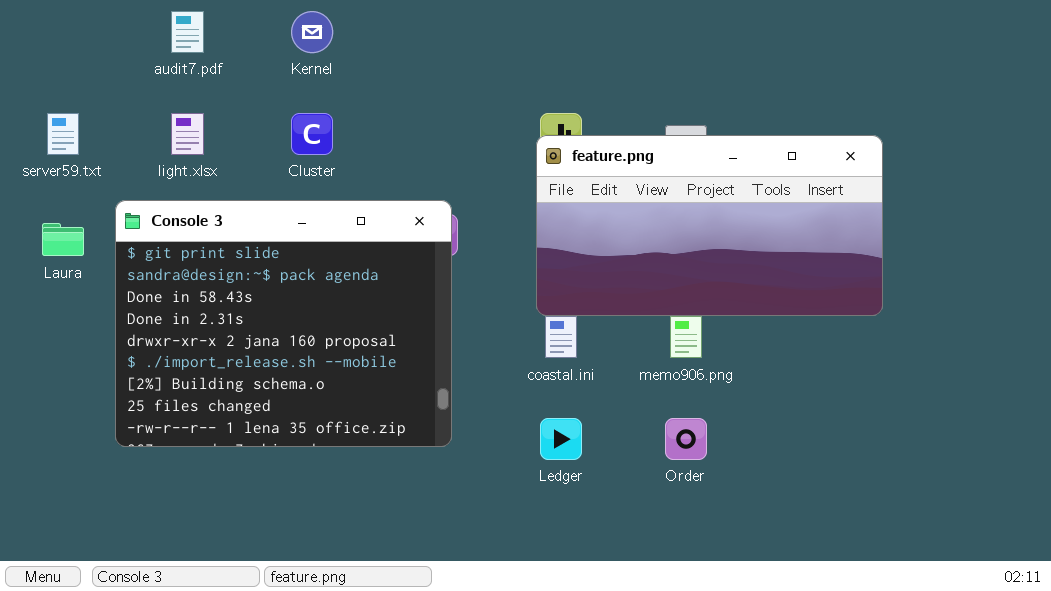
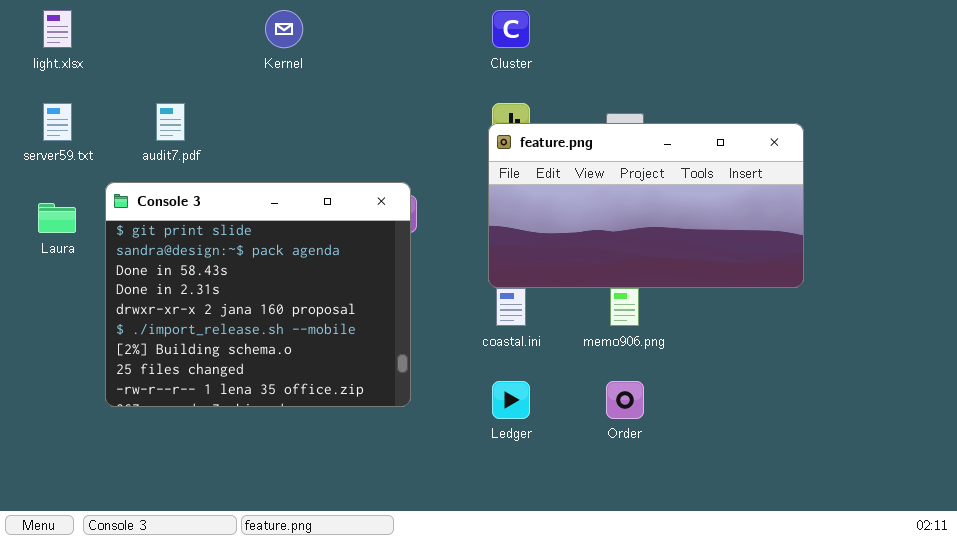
audit7.pdf: [171,11,204,53] -> [156,103,185,141], moved
light.xlsx: [171,113,204,155] -> [43,10,72,48], moved
Cluster: [291,113,333,155] -> [492,10,530,48], moved

